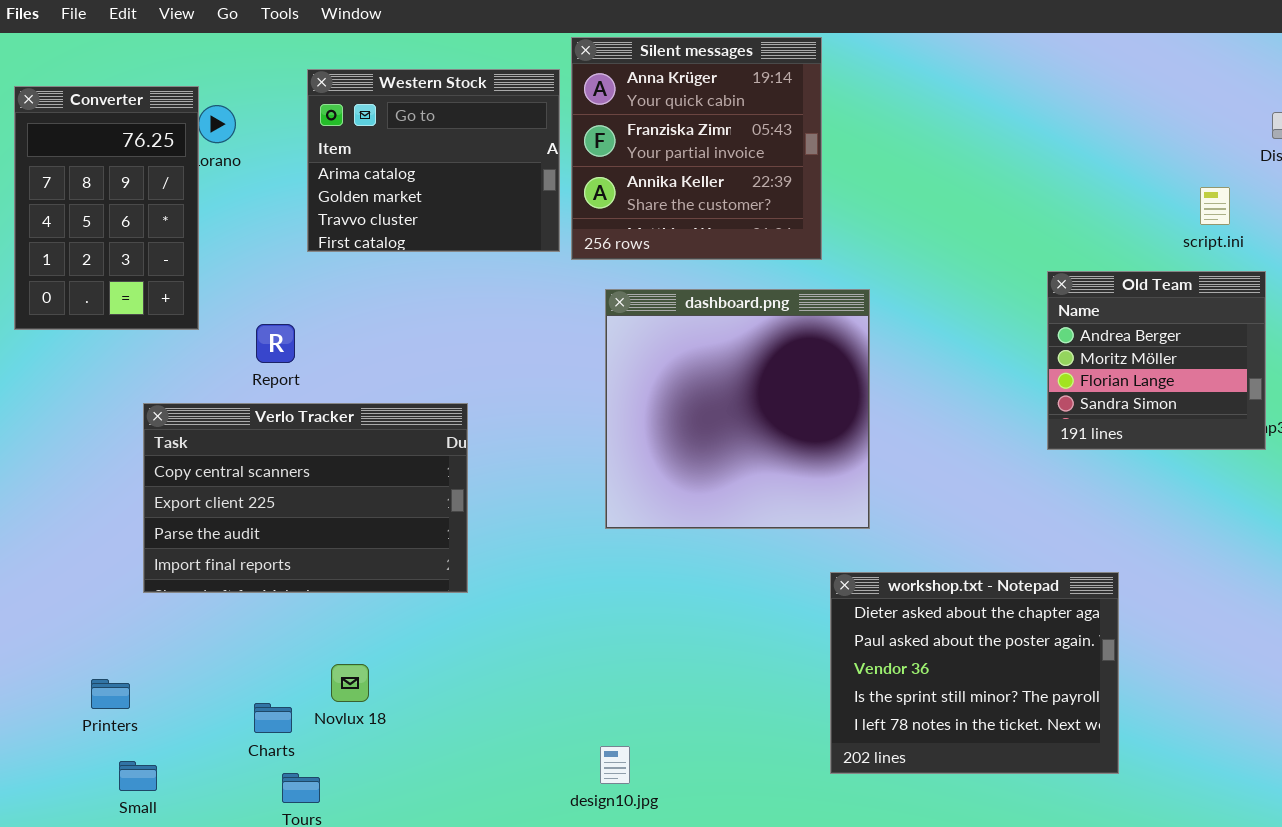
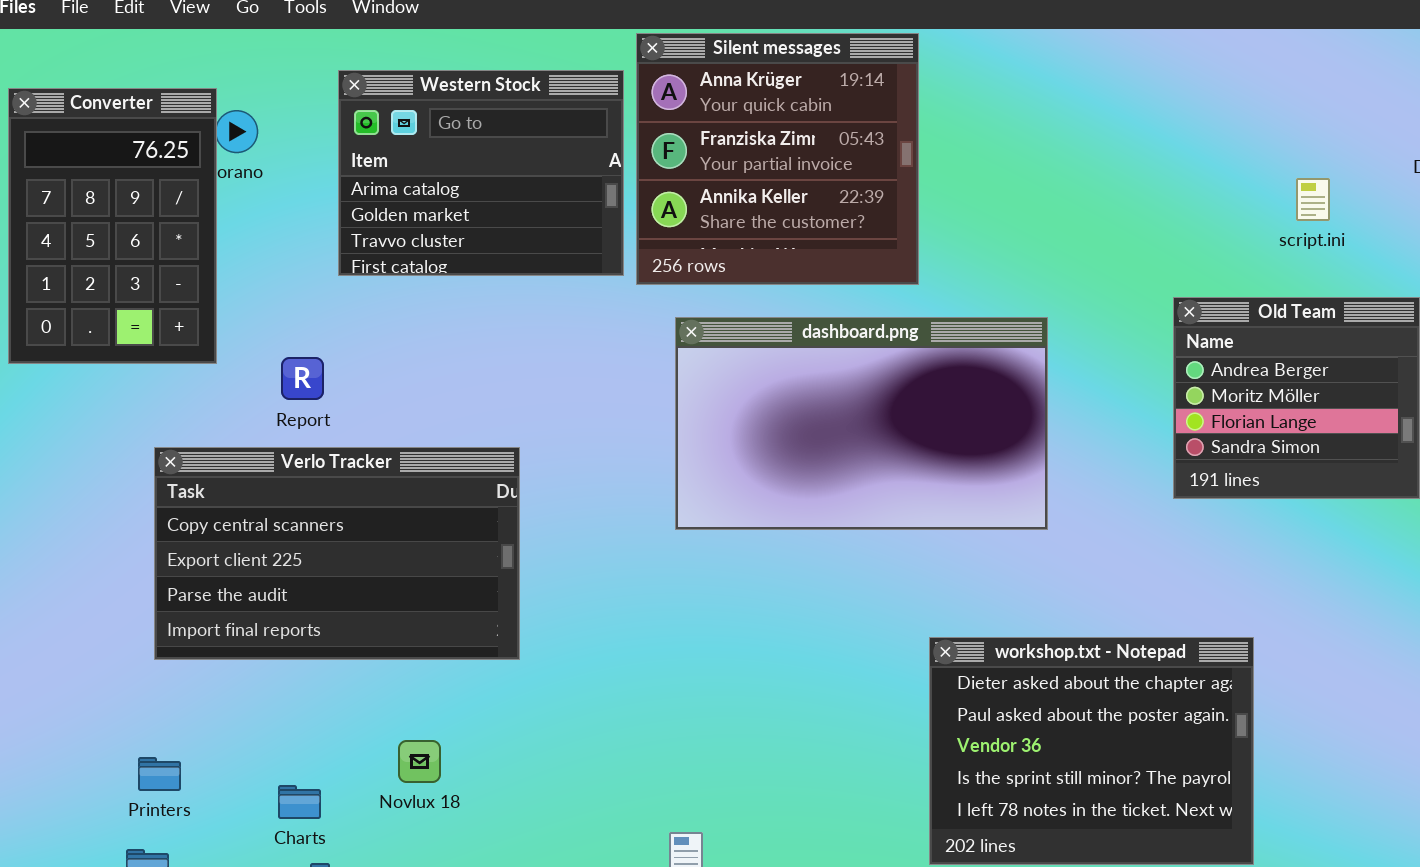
script.ini: [1200,187,1230,225] -> [1296,178,1330,221], moved
dashboard.png: [605,289,870,529] -> [675,317,1048,530], resized
Novlux 18: [331,664,369,702] -> [398,740,441,783], moved
Printers: [91,679,130,709] -> [138,757,181,791], moved

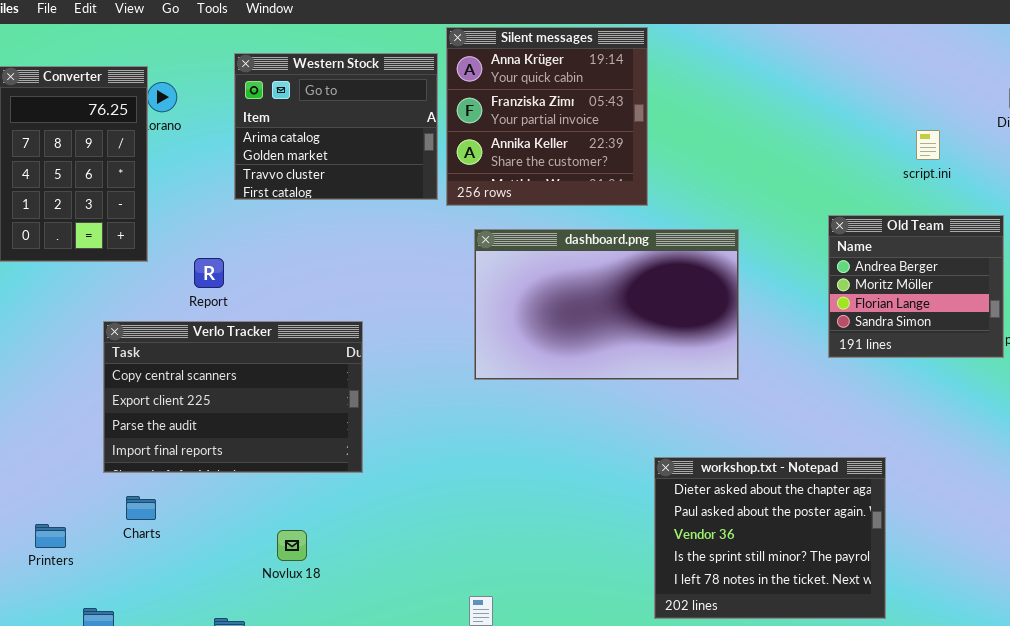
Printers: [138,757,181,791] -> [35,524,66,548], moved
Charts: [278,785,321,819] -> [126,496,156,520], moved

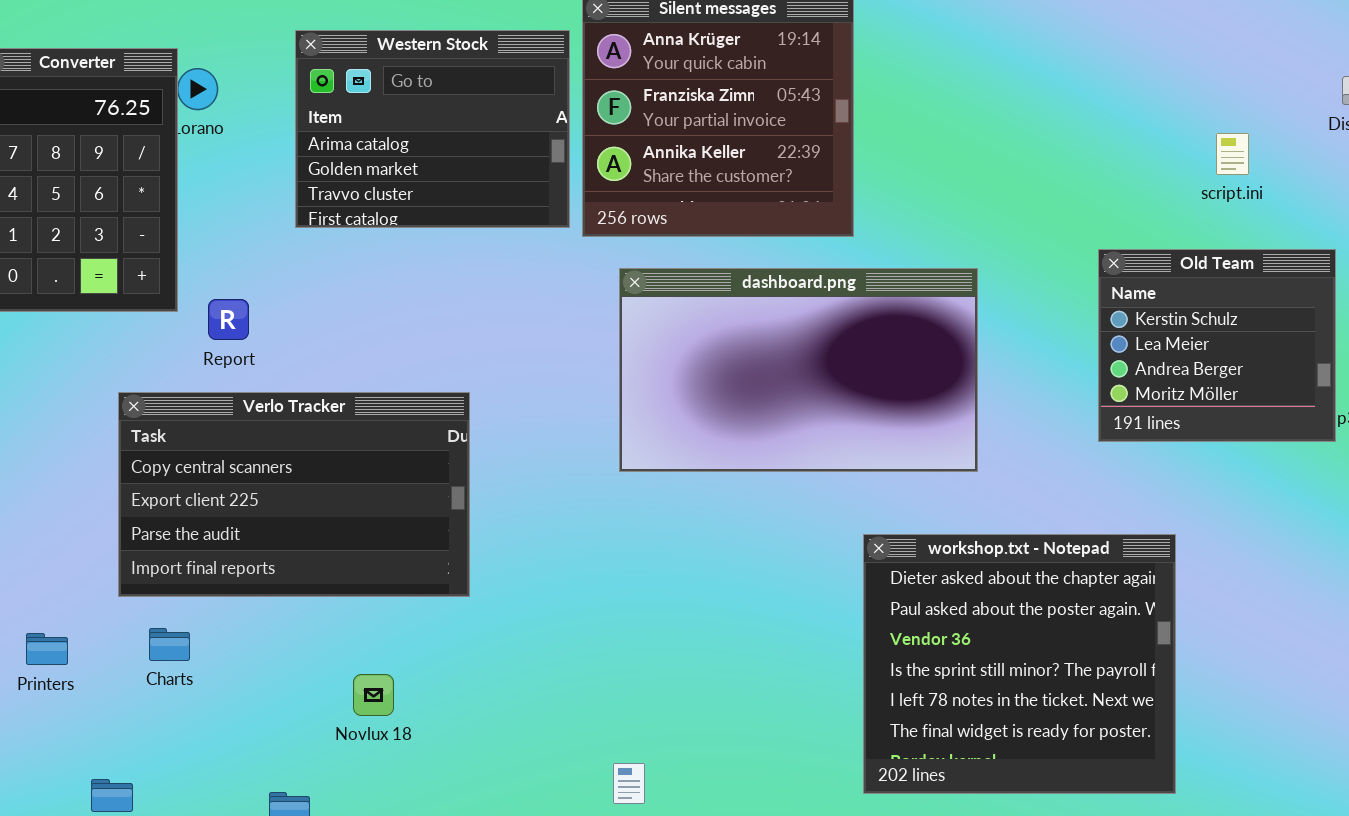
Old Team: [828,215,1004,358] -> [1098,249,1336,442], scrolled up 2 rows
Report: [194,258,224,288] -> [208,299,249,340], moved
workshop.txt - Notepad: [654,457,886,619] -> [863,534,1176,794], resized
Printers: [35,524,66,548] -> [26,633,68,665], moved

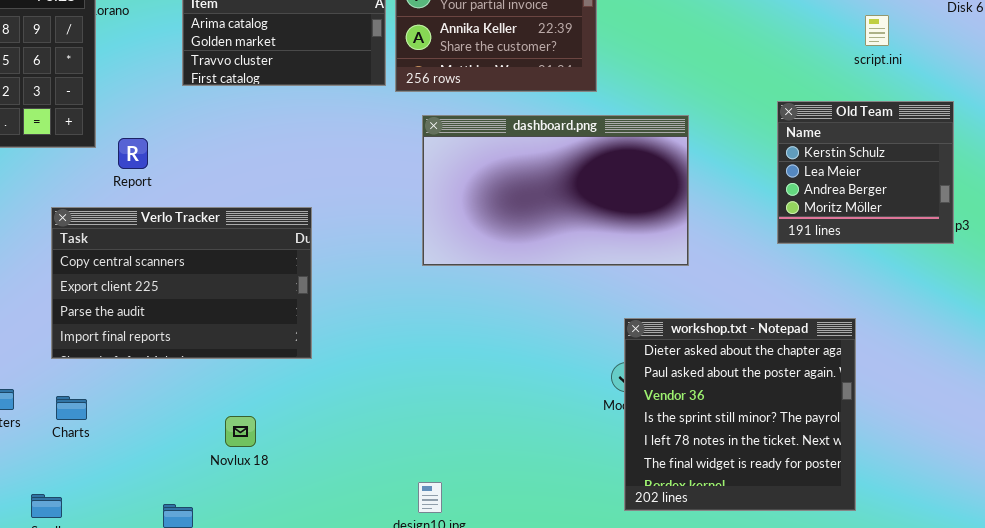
workshop.txt - Notepad: [863,534,1176,794] -> [624,318,856,511], moved
Charts: [149,628,190,661] -> [56,396,87,420], moved

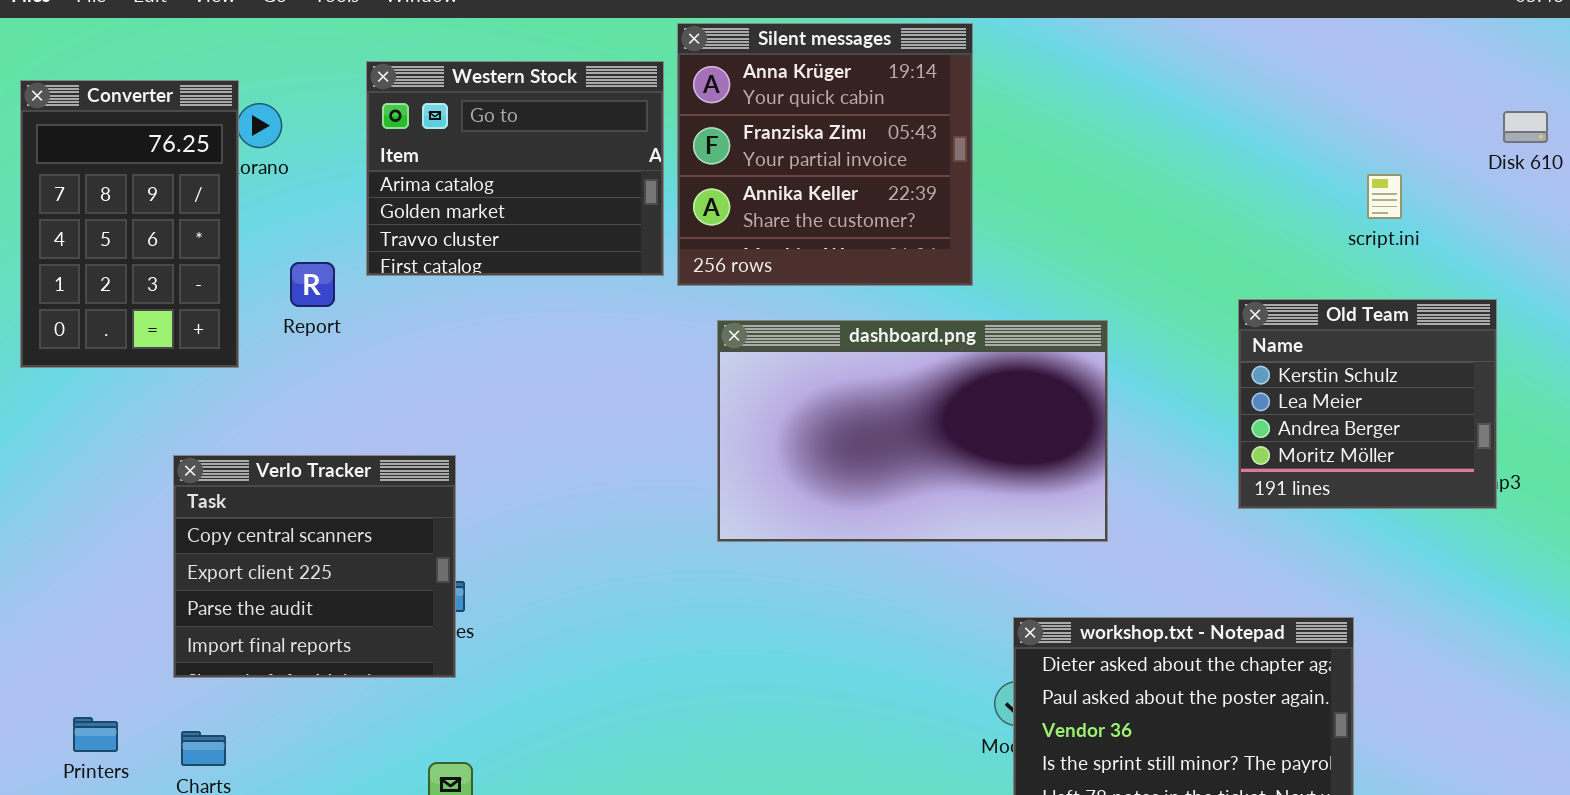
Report: [118,138,148,169] -> [290,262,335,307], moved
Verlo Tracker: [51,207,312,359] -> [173,455,456,678], resized

